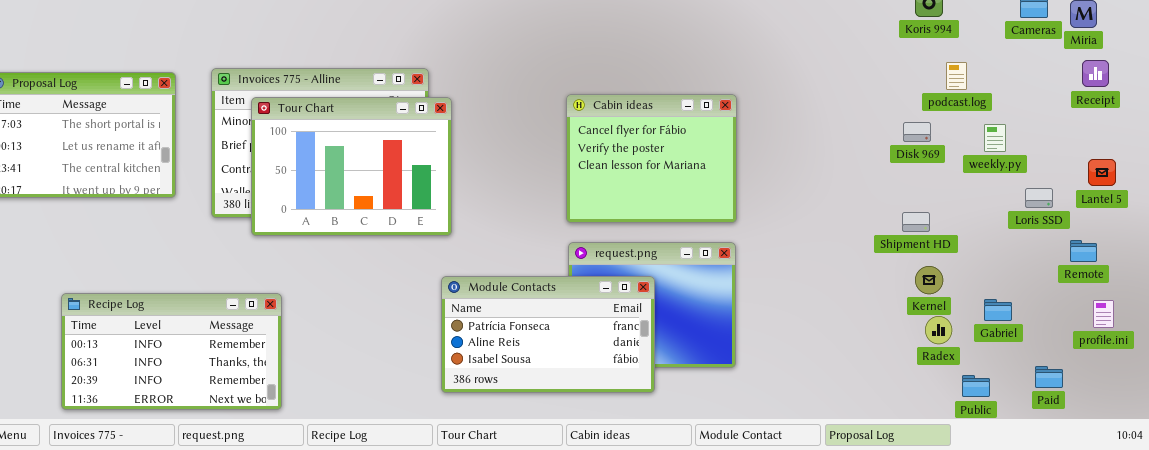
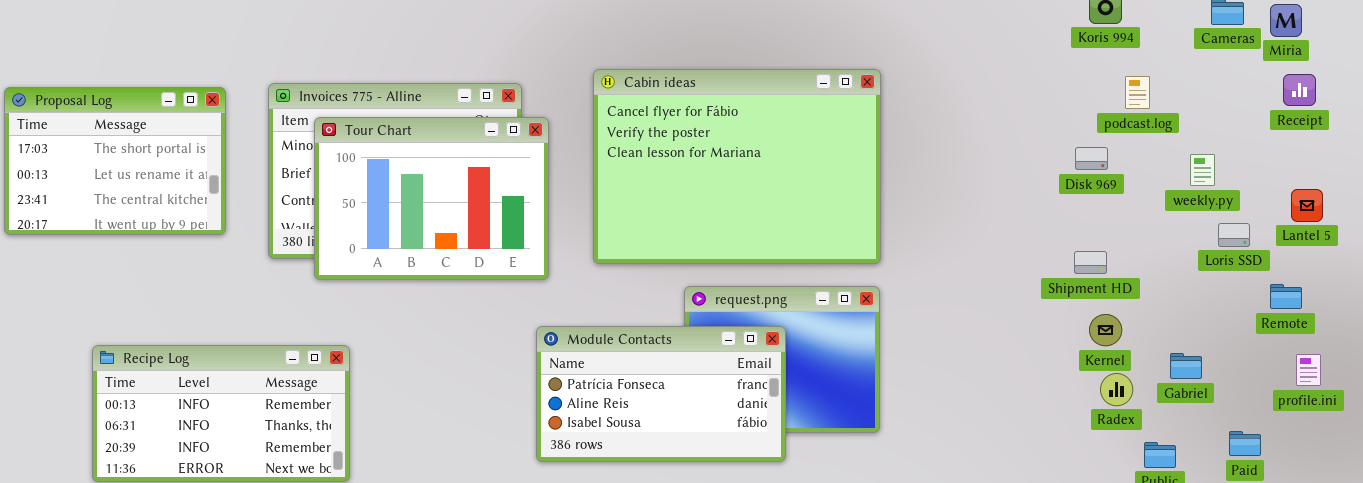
Cabin ideas: [566,94,737,223] -> [593,69,881,264], resized
weekly.py: [984,124,1006,152] -> [1190,154,1215,186], moved

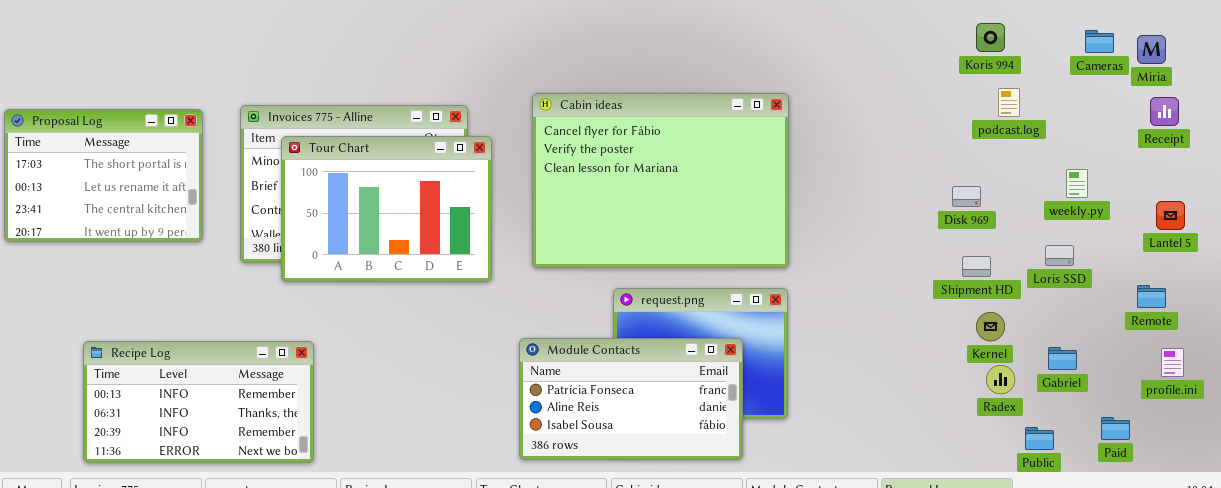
podcast.log: [1125,76,1150,109] -> [998,88,1020,117], moved
Disk 969: [1075,147,1108,170] -> [952,186,981,207], moved
Loris SSD: [1218,223,1250,247] -> [1045,245,1074,266], moved
Module Contacts: [536,326,786,462] -> [519,338,743,460], moved

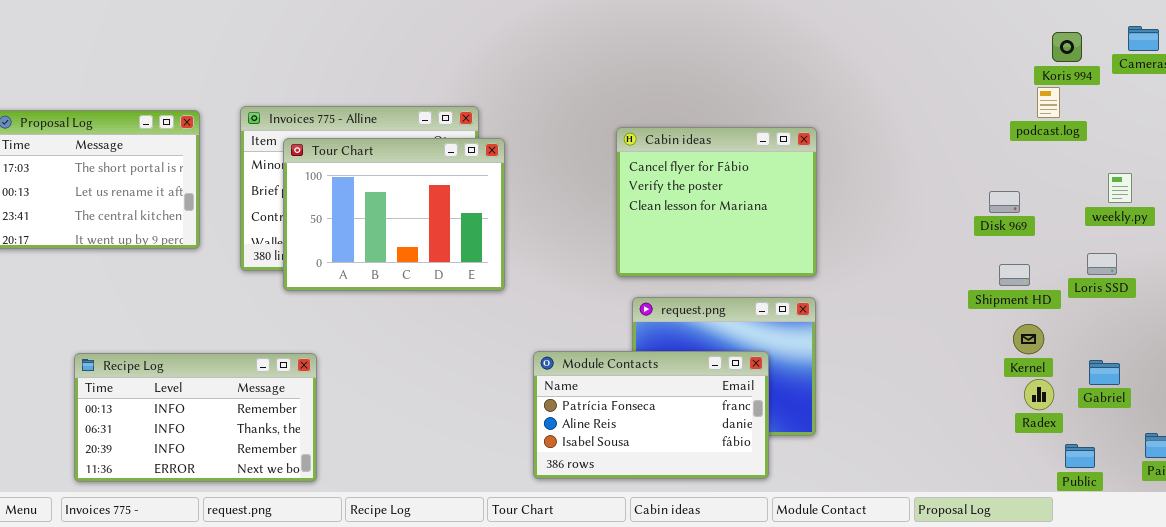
Koris 994: [976,23,1005,52] -> [1052,32,1082,62], moved
Cabin ideas: [532,93,789,268] -> [616,127,817,277], resized

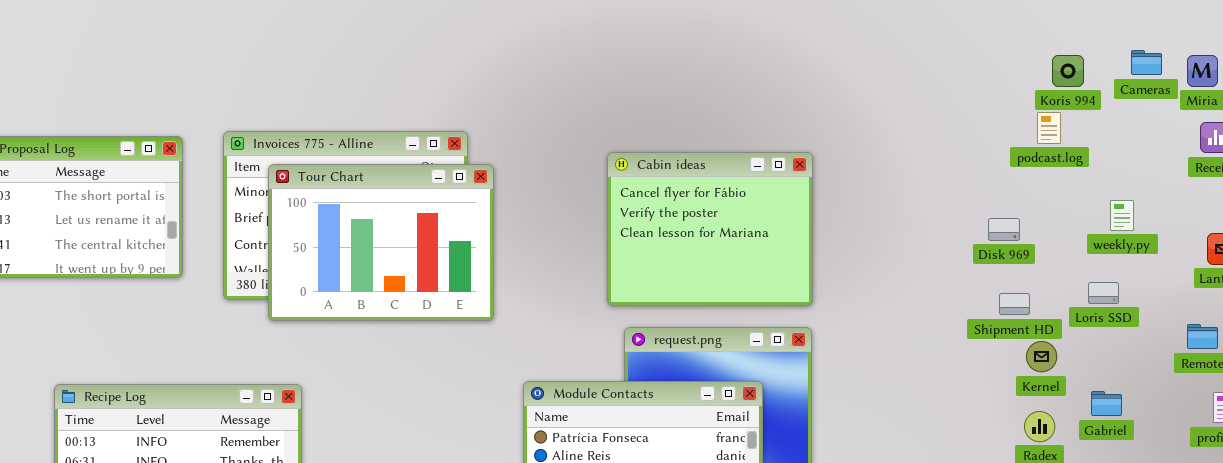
Kernel: [1013,324,1044,354] -> [1026,341,1057,372], moved

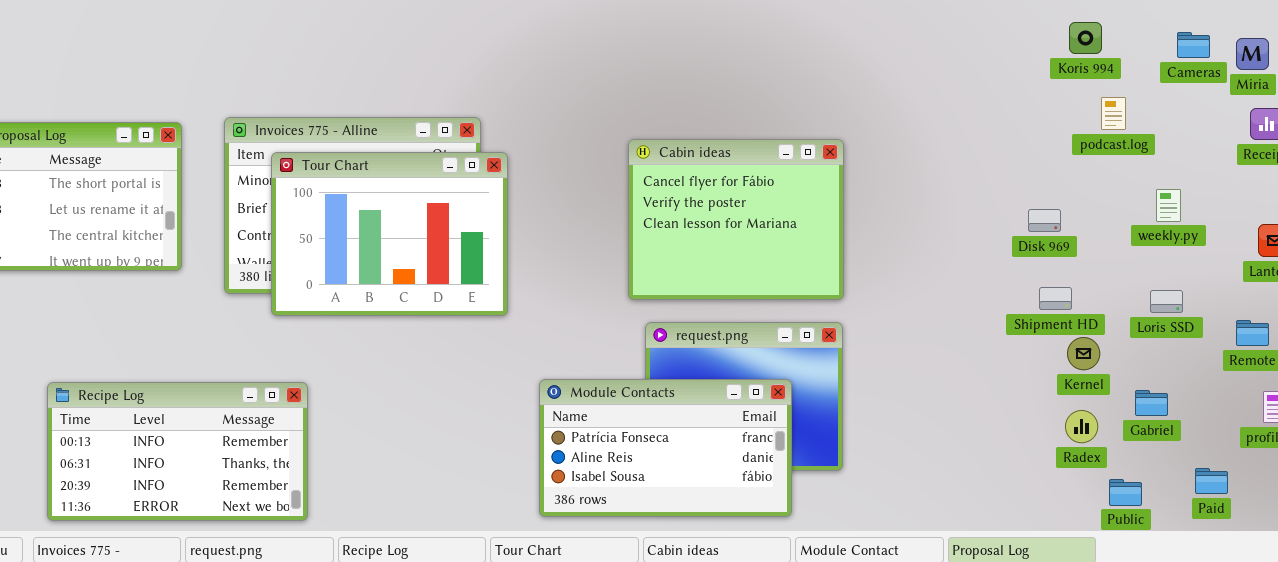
Koris 994: [1052,55,1084,87] -> [1069,22,1102,54], moved
podcast.log: [1037,112,1061,144] -> [1101,97,1126,130], moved
Loris SSD: [1088,282,1119,304] -> [1150,290,1183,313], moved

